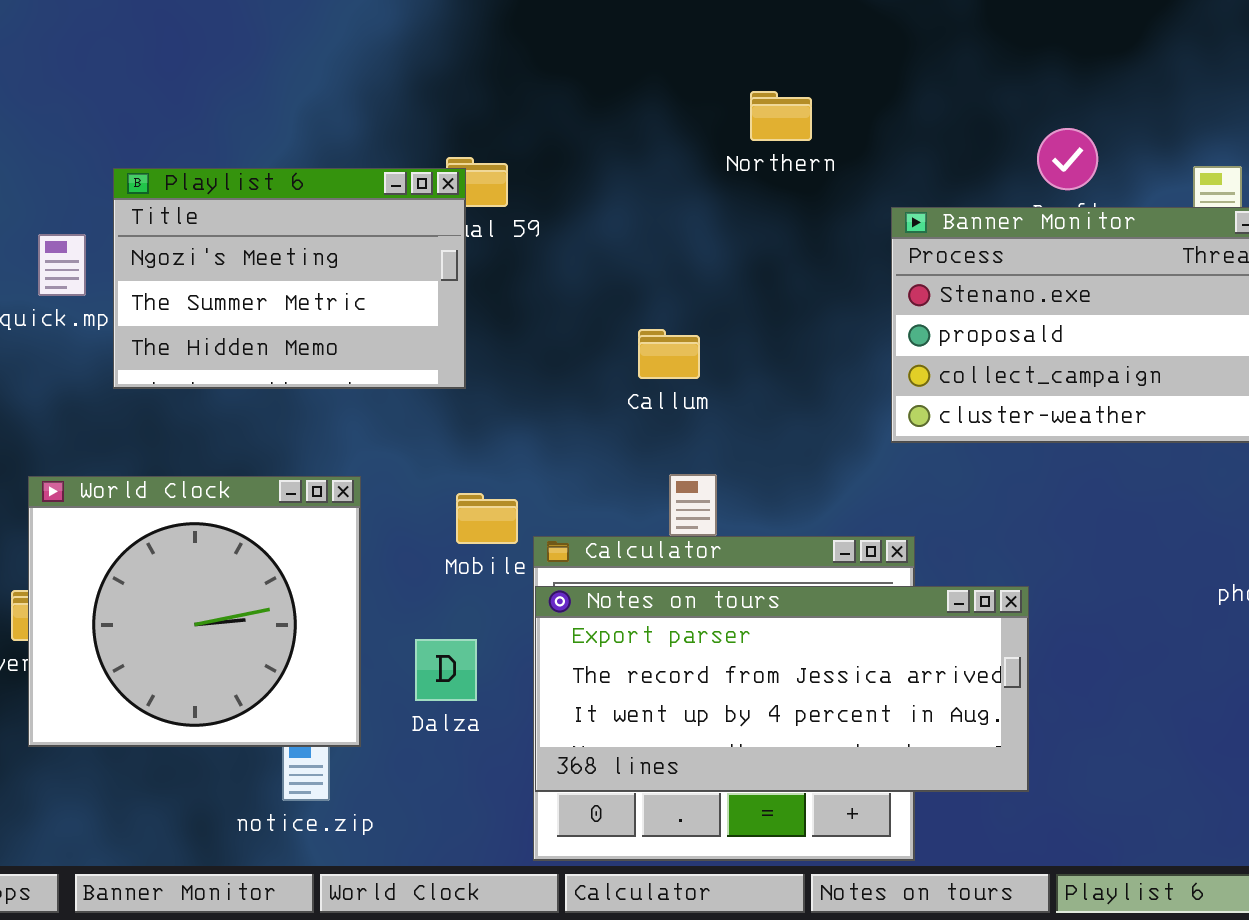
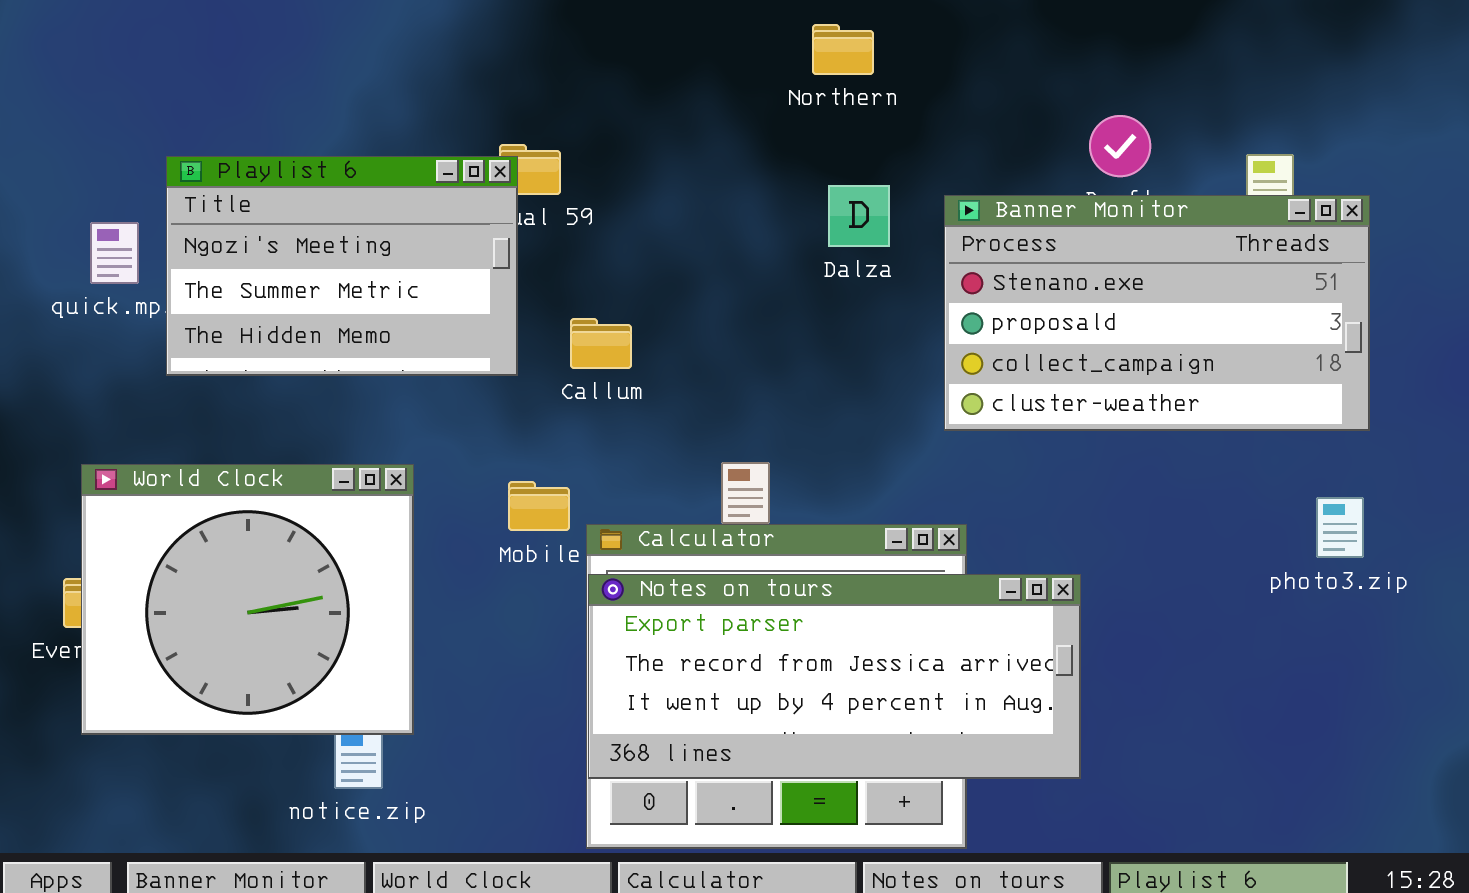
Northern: [750,91,812,141] -> [812,24,874,75], moved
Callum: [638,329,700,379] -> [570,318,632,369], moved
Dalza: [415,639,477,701] -> [828,185,890,247], moved

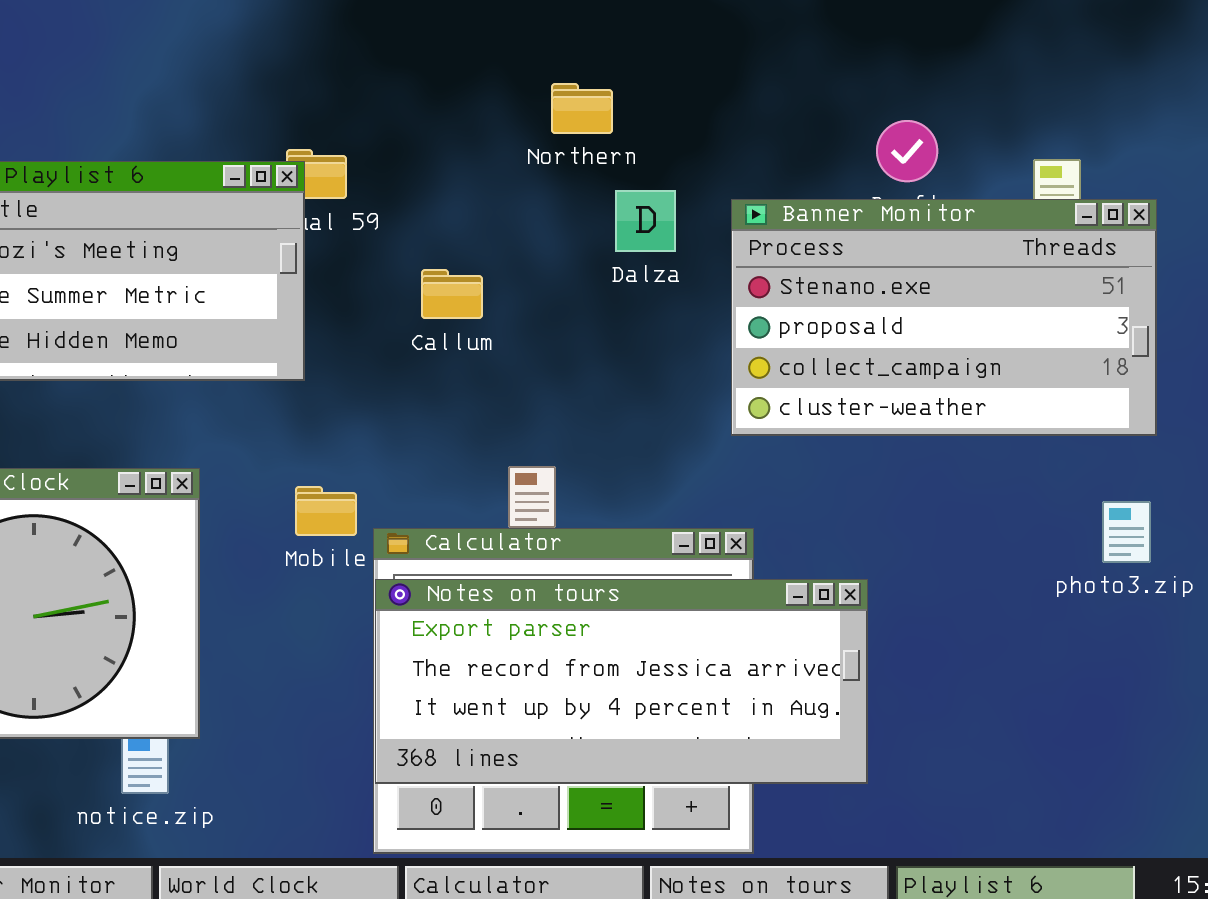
Northern: [812,24,874,75] -> [551,83,613,134], moved
Callum: [570,318,632,369] -> [421,269,483,319], moved

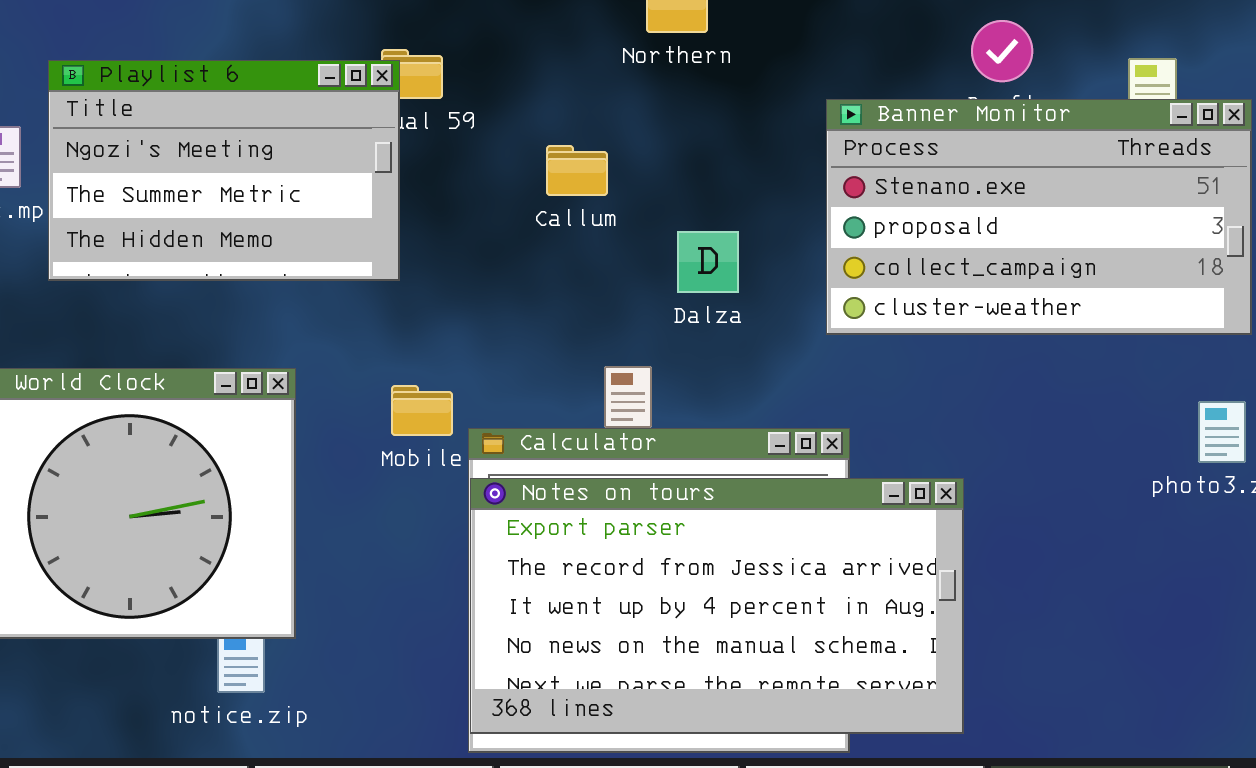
Dalza: [615,190,676,252] -> [677,231,739,293], moved
Callum: [421,269,483,319] -> [546,145,608,196], moved
Notes on tours: [375,579,868,784] -> [470,478,964,734], resized

